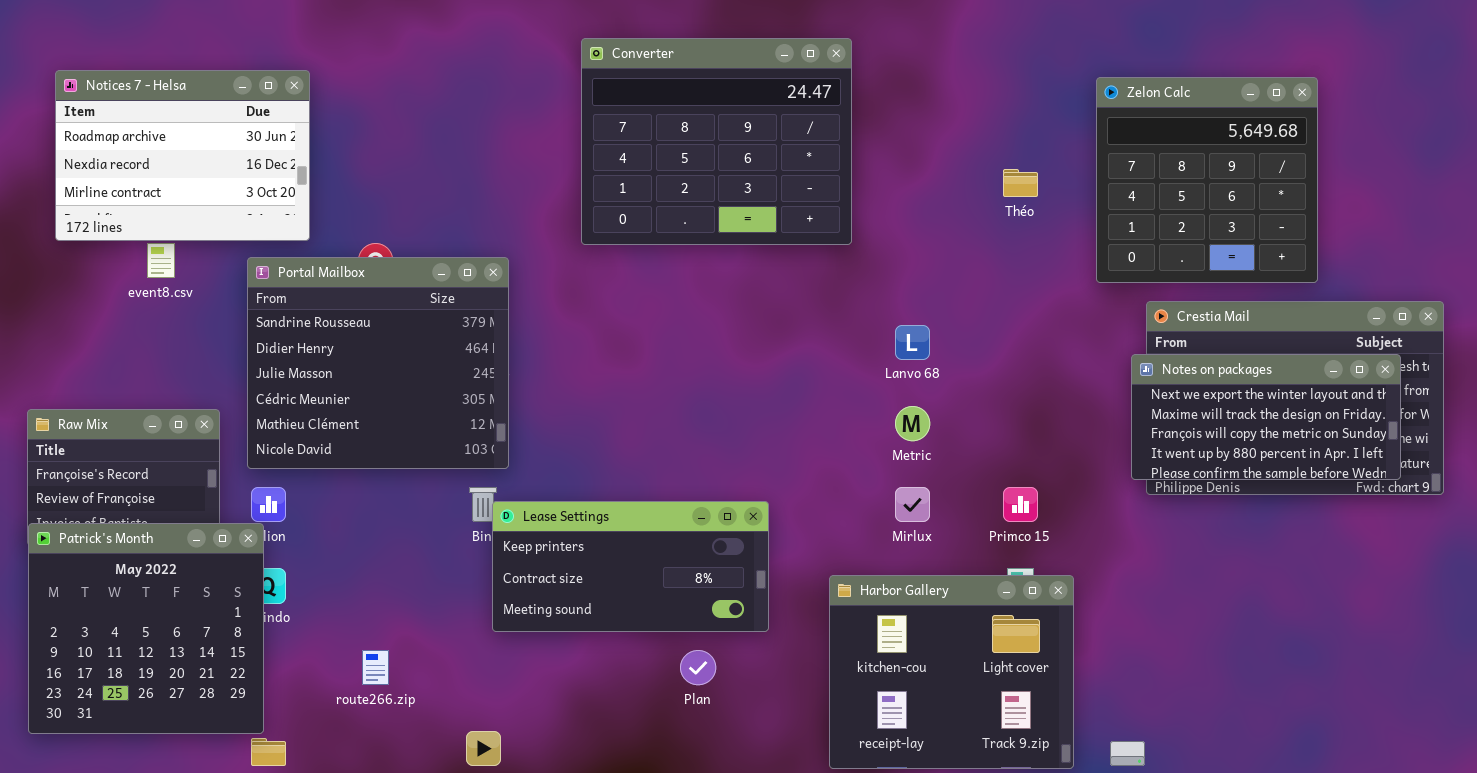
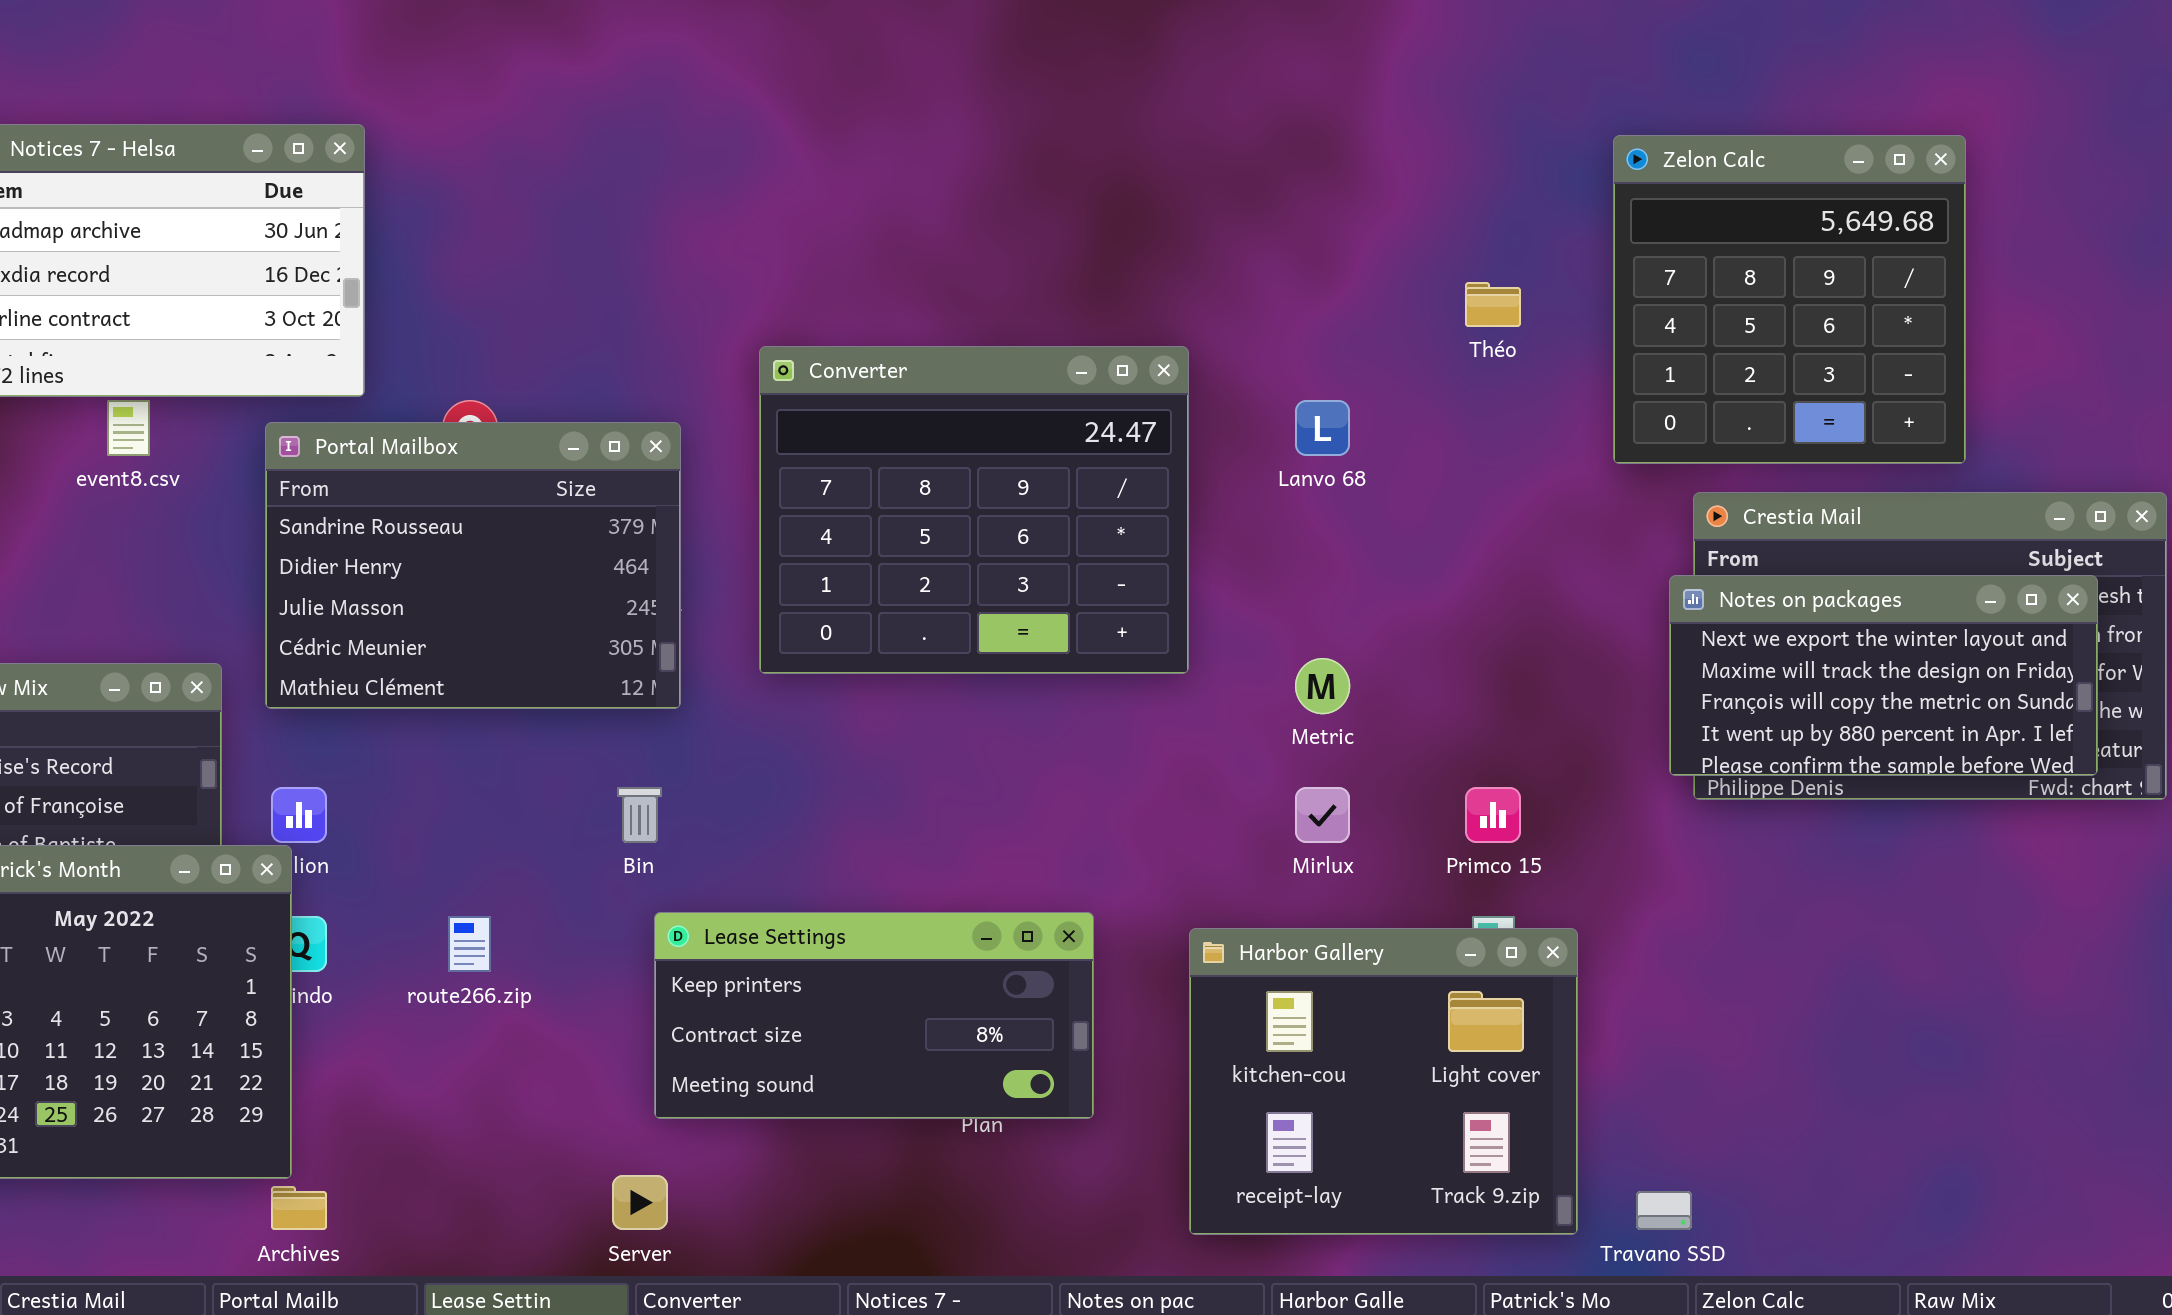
Converter: [581,38,852,245] -> [759,346,1189,674], moved
Portal Mailbox: [247,257,509,469] -> [265,422,681,709], resized
Lanvo 68: [895,325,930,360] -> [1295,400,1350,456], moved
Lease Settings: [492,501,769,632] -> [654,912,1094,1119], moved
route266.zip: [362,650,389,685] -> [448,916,491,972], moved

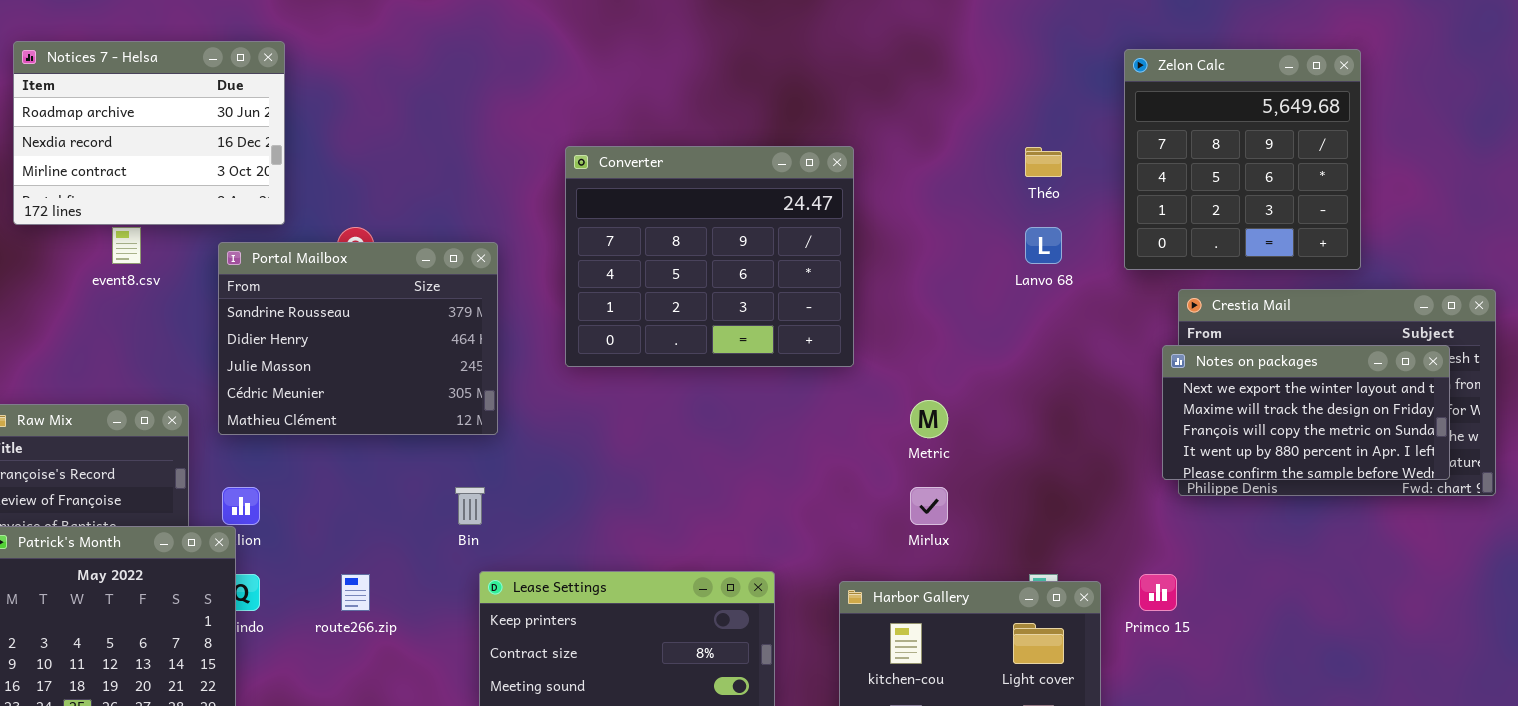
Converter: [759,346,1189,674] -> [565,146,854,367], moved
Lanvo 68: [1295,400,1350,456] -> [1025,227,1062,264], moved
Primco 15: [1465,787,1521,843] -> [1139,574,1177,611], moved

